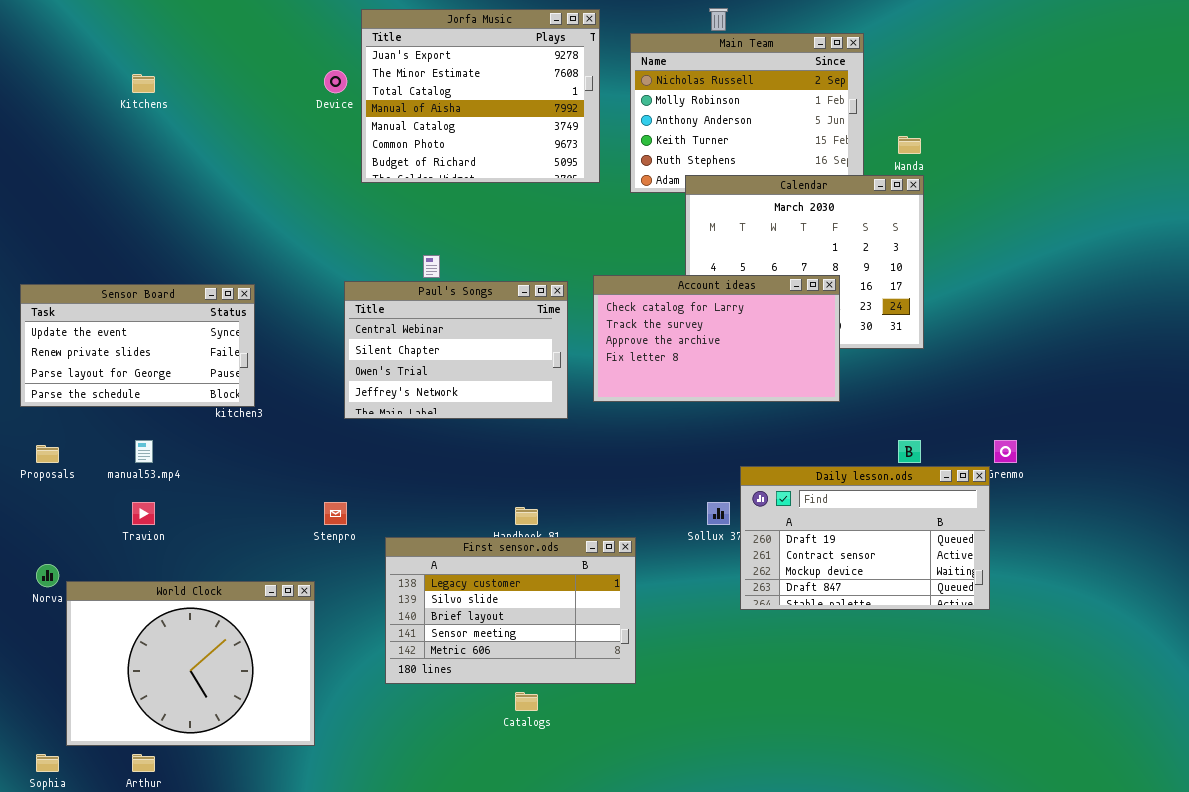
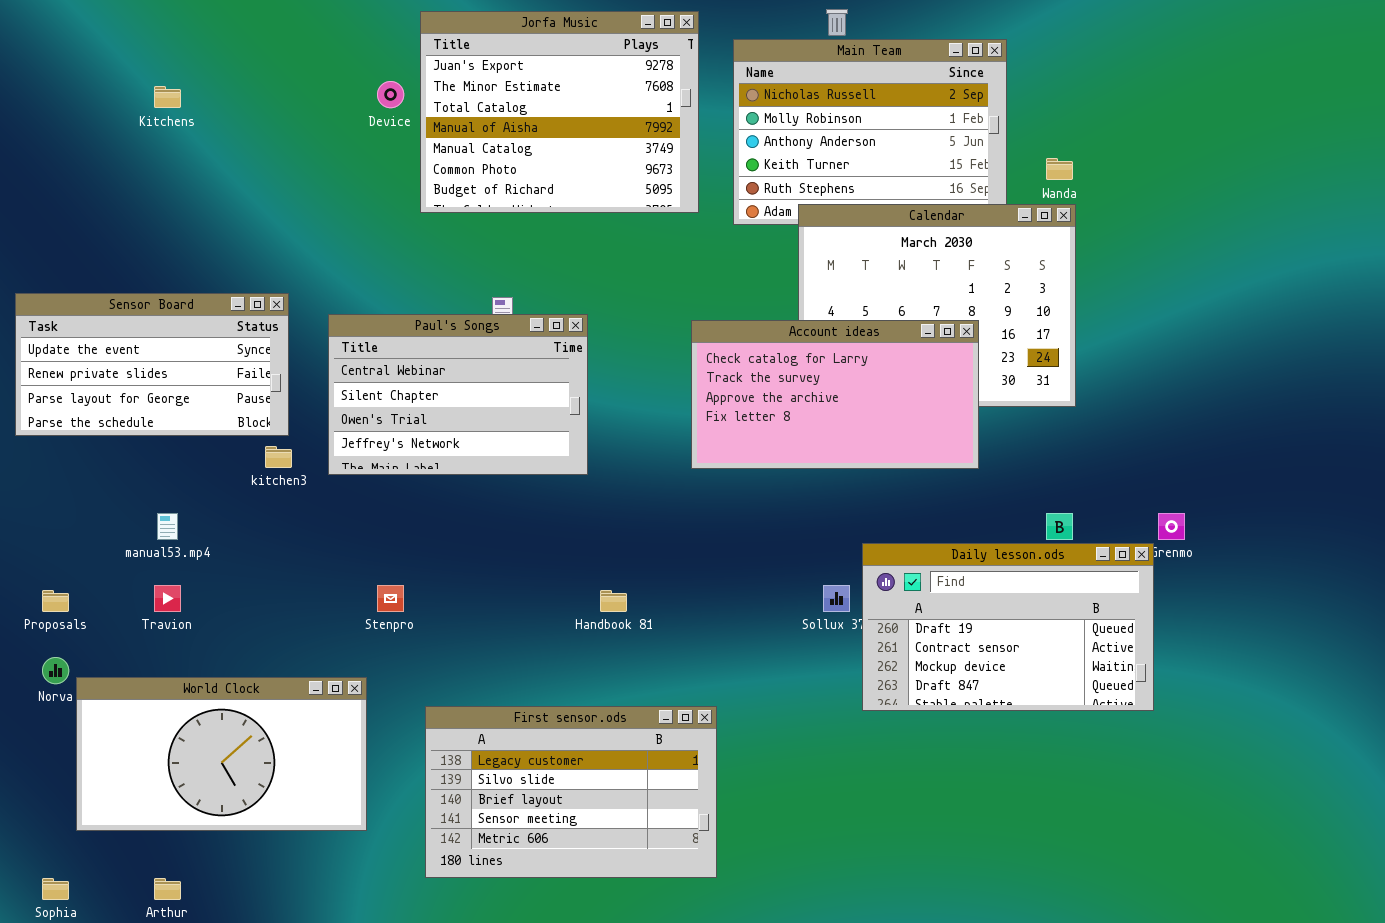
Paul's Songs: [344,281,568,419] -> [328,314,588,475], moved
Sensor Board: [20,284,255,407] -> [15,293,289,436], moved
Proposals: [36,445,59,463] -> [42,590,69,612], moved
First sensor.ods: [385,537,636,684] -> [425,706,717,878], moved
World Clock: [66,581,315,746] -> [76,677,367,831], resized

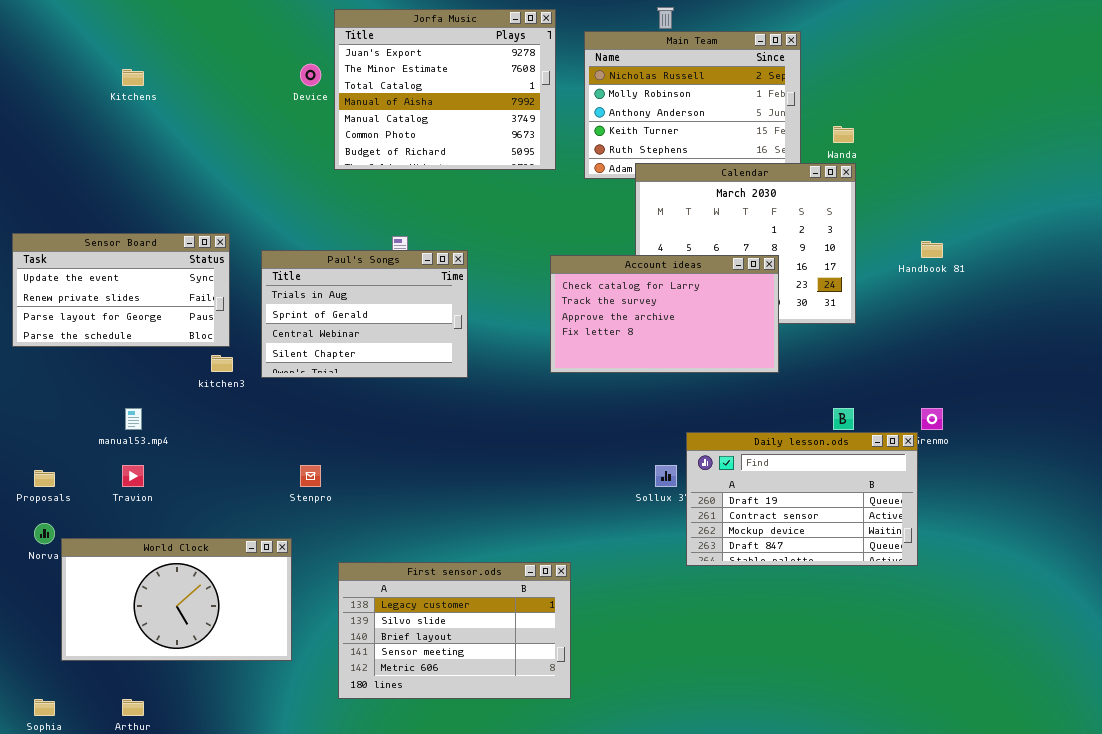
Paul's Songs: [328,314,588,475] -> [261,250,468,378], scrolled up 2 rows
Handbook 81: [600,590,627,612] -> [921,241,943,258], moved

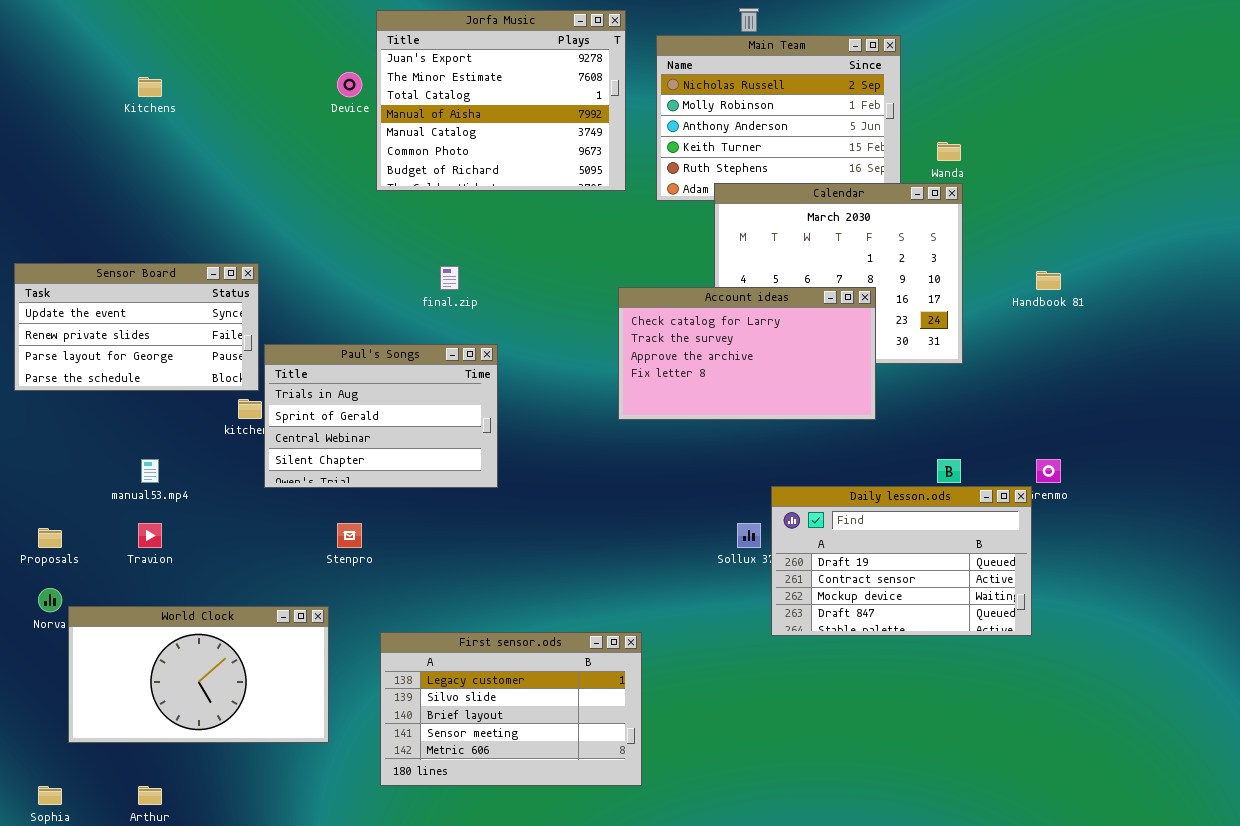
Paul's Songs: [261,250,468,378] -> [264,344,498,488], moved

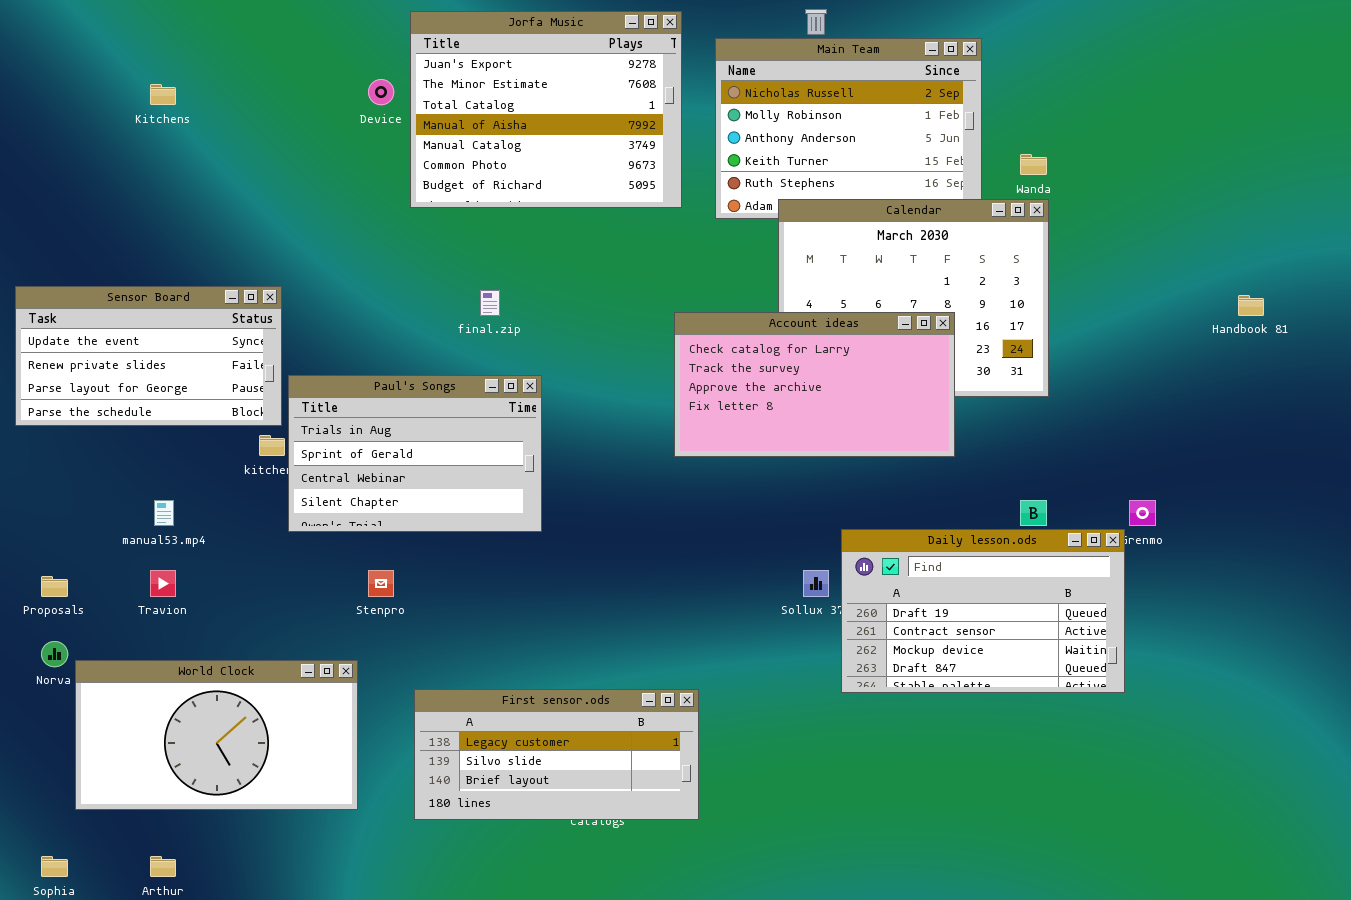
Handbook 81: [1036,271,1061,290] -> [1238,295,1264,316], moved
First sensor.ods: [380,632,642,786] -> [414,689,699,820], resized

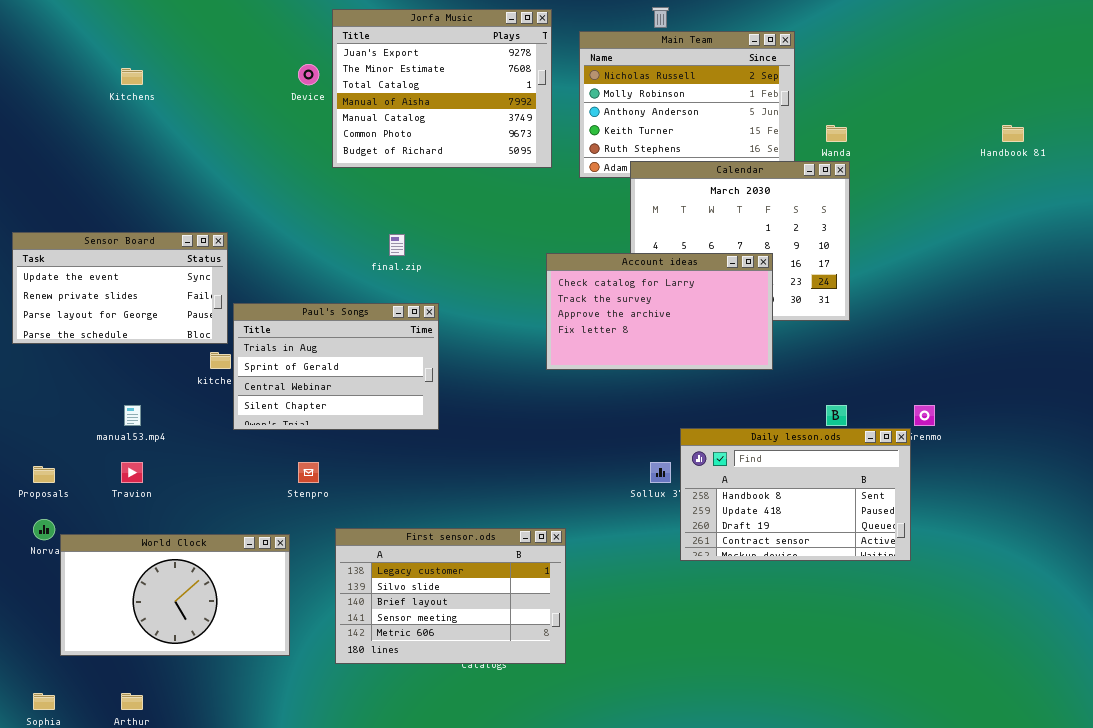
Handbook 81: [1238,295,1264,316] -> [1002,125,1024,142], moved
Daily lesson.ods: [841,529,1125,693] -> [680,428,911,561], scrolled up 2 rows
First sensor.ods: [414,689,699,820] -> [335,528,566,664], resized

